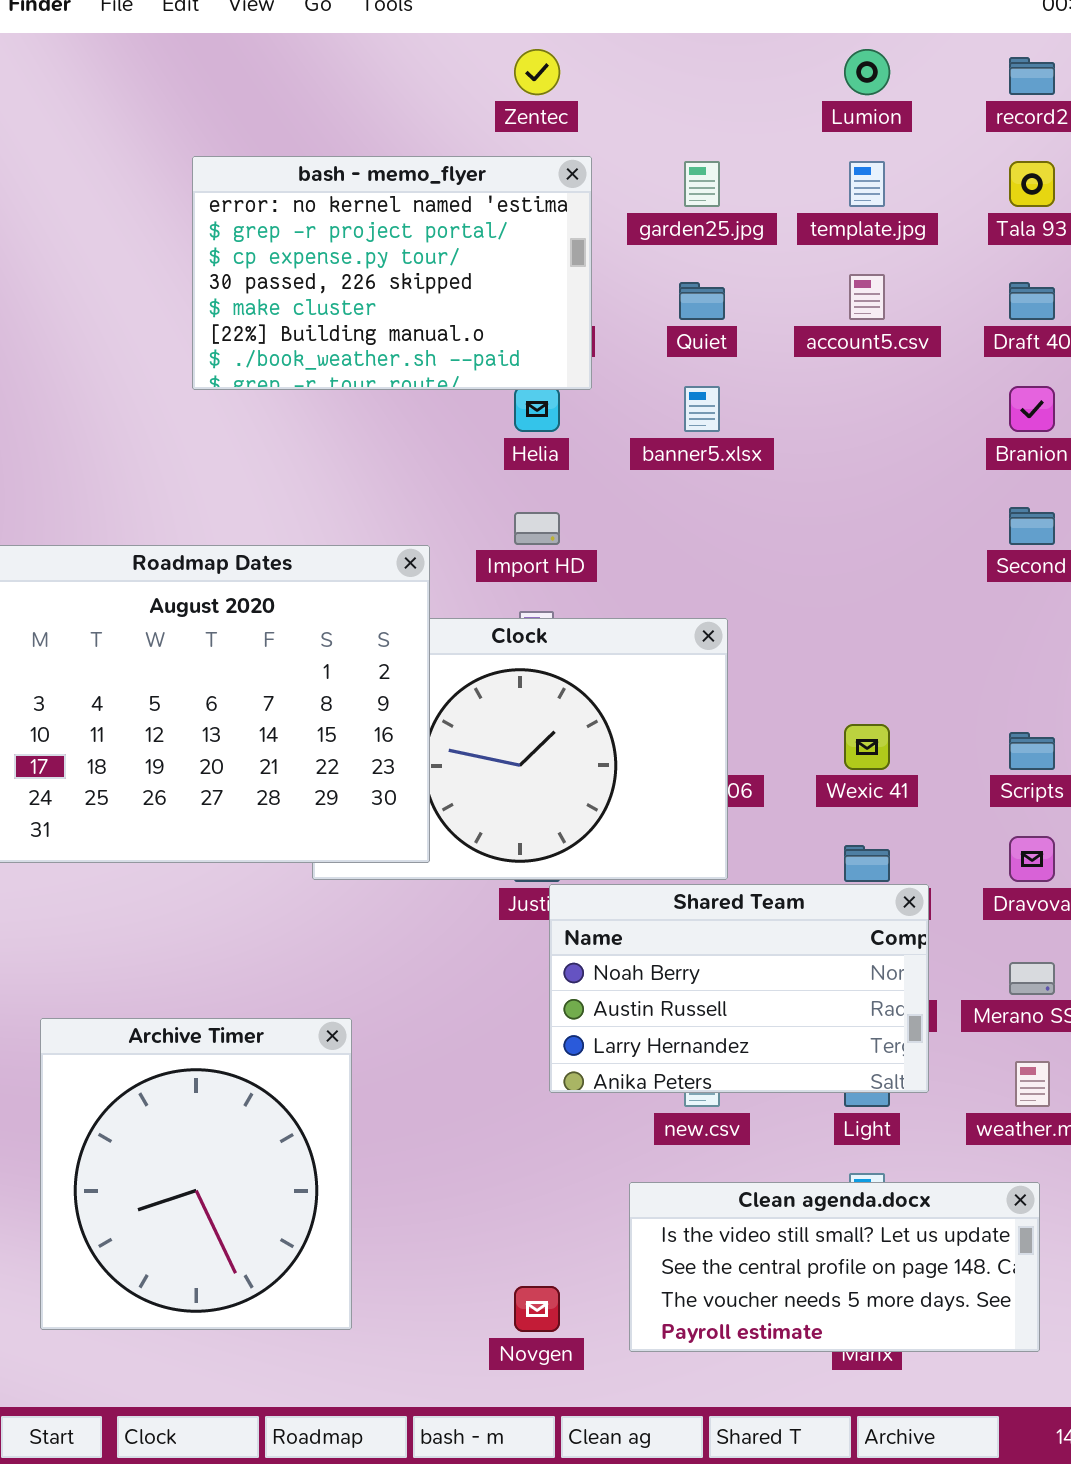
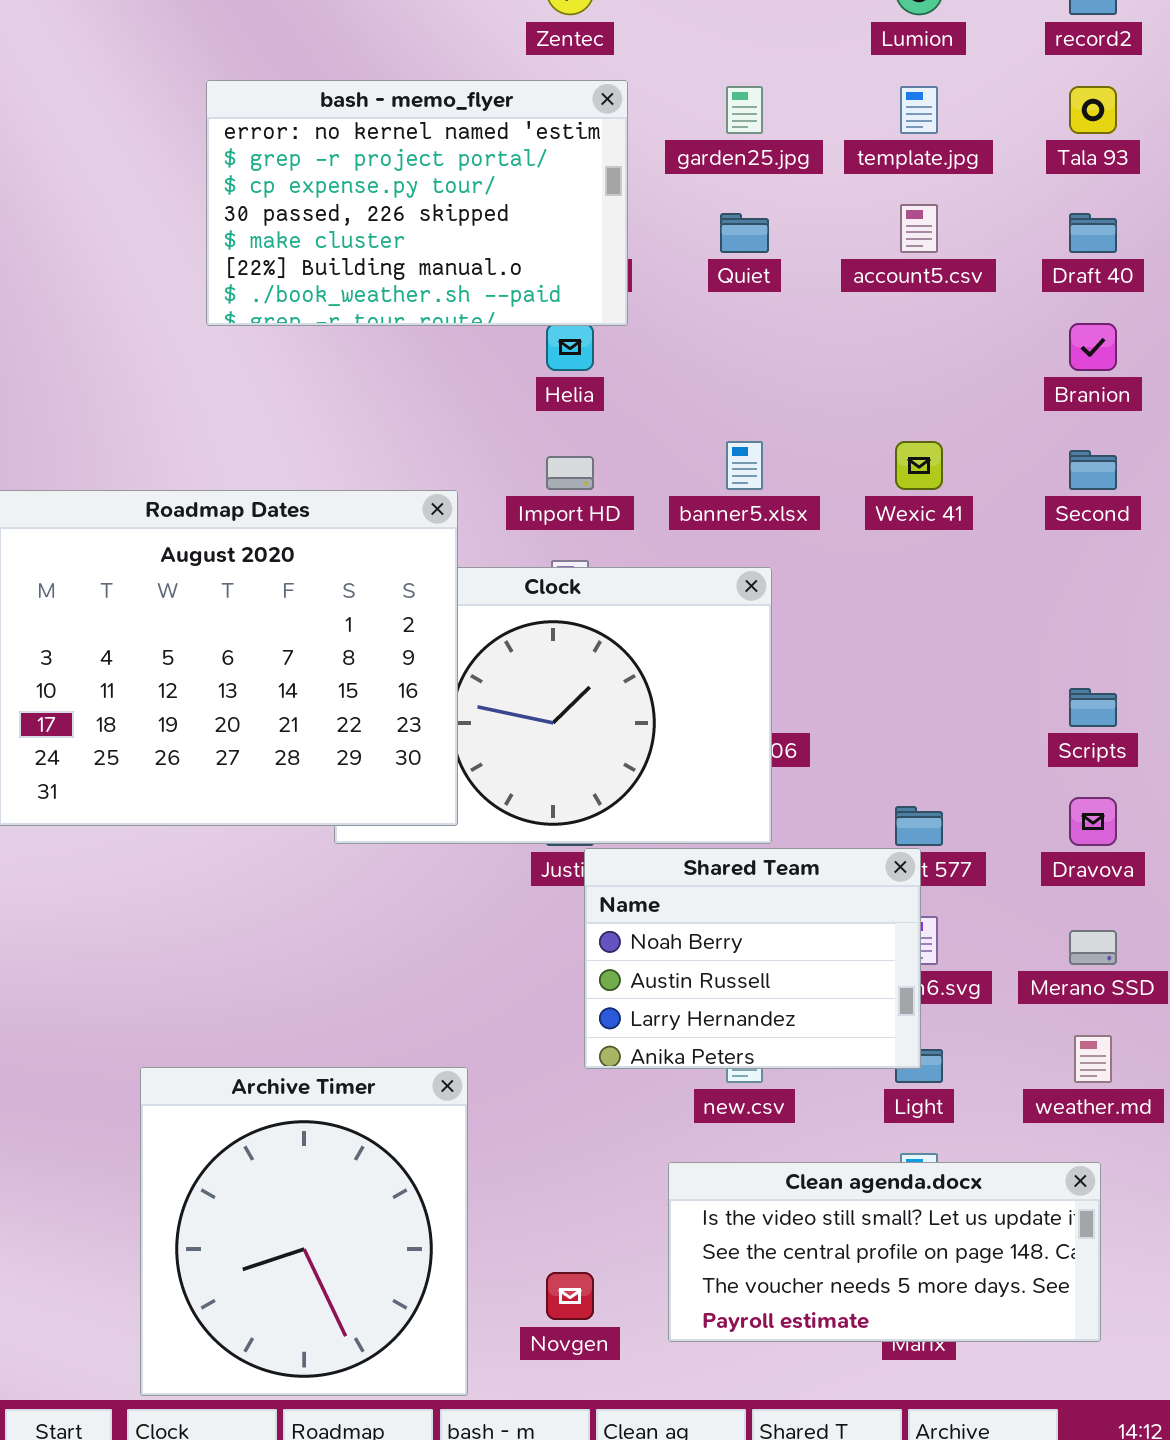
banner5.xlsx: [684,386,720,432] -> [726,441,763,490], moved
Wexic 41: [844,724,890,770] -> [895,441,943,490], moved
Shared Team: [549,884,929,1093] -> [584,848,921,1069], resized
Archive Timer: [40,1018,352,1330] -> [140,1067,468,1396], moved

